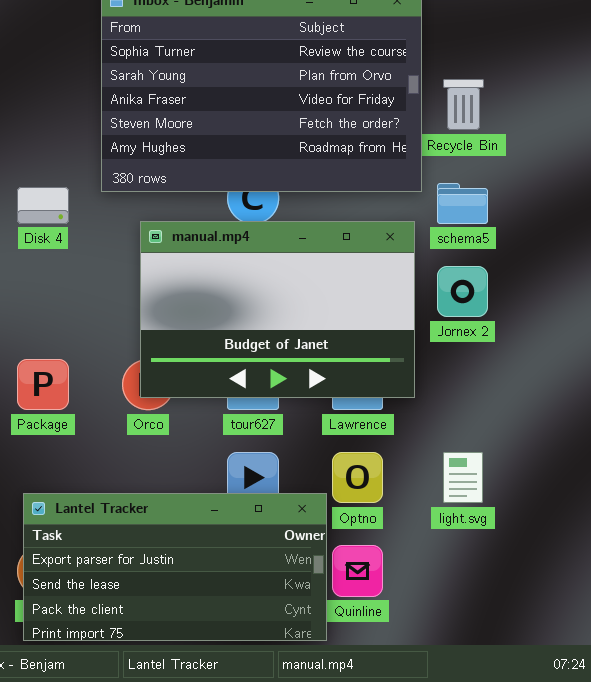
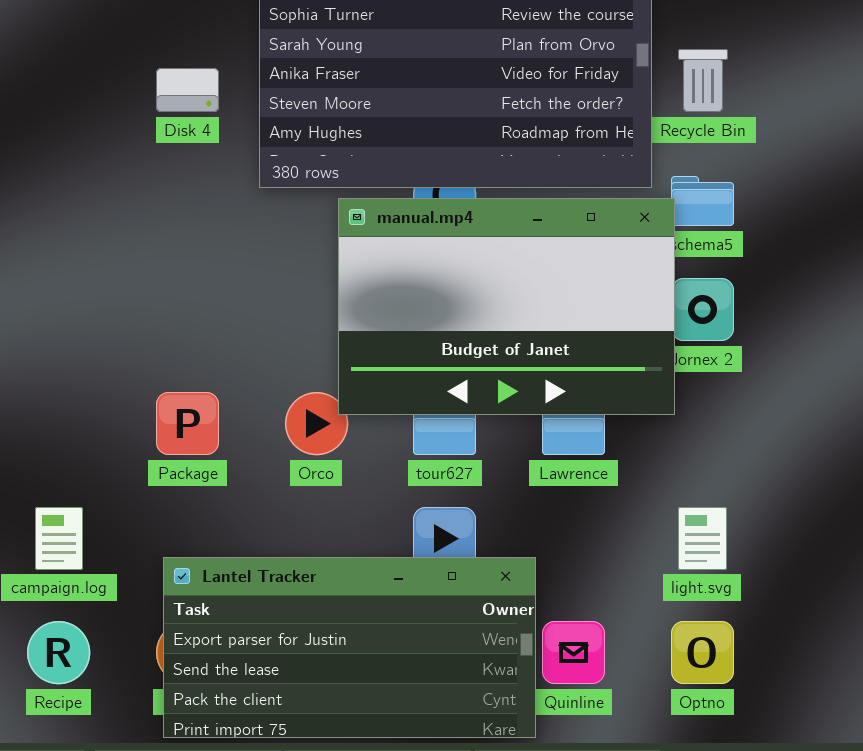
Disk 4: [17,187,69,224] -> [156,68,219,112], moved
manual.mp4: [140,221,415,398] -> [338,198,675,415], moved
Optno: [332,452,383,503] -> [671,621,734,684], moved

